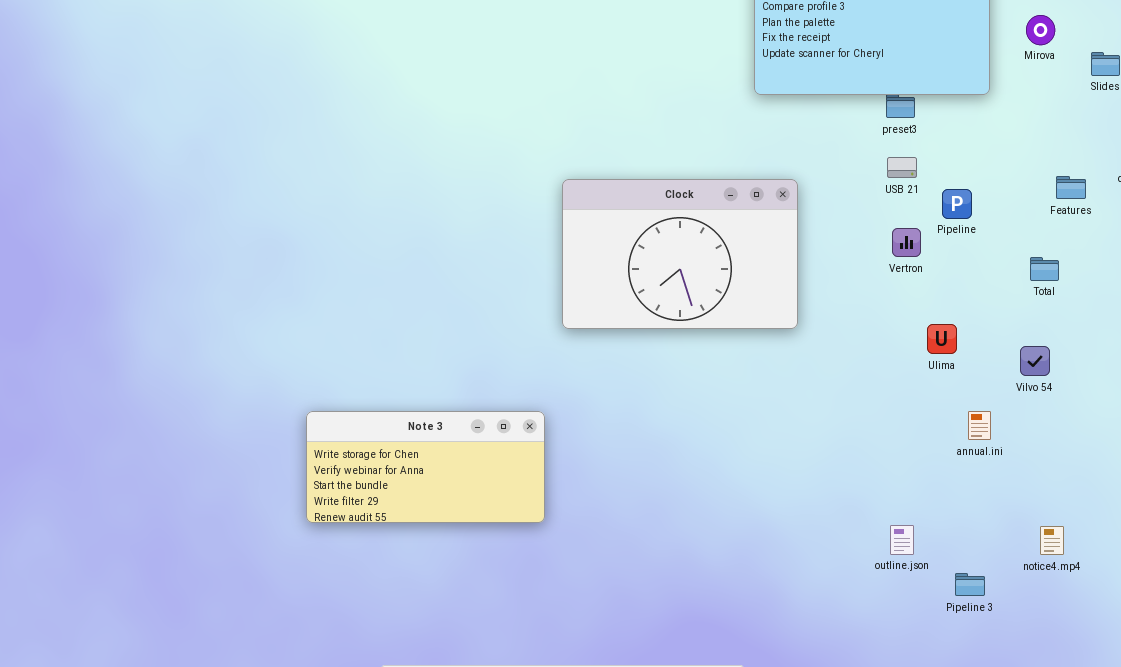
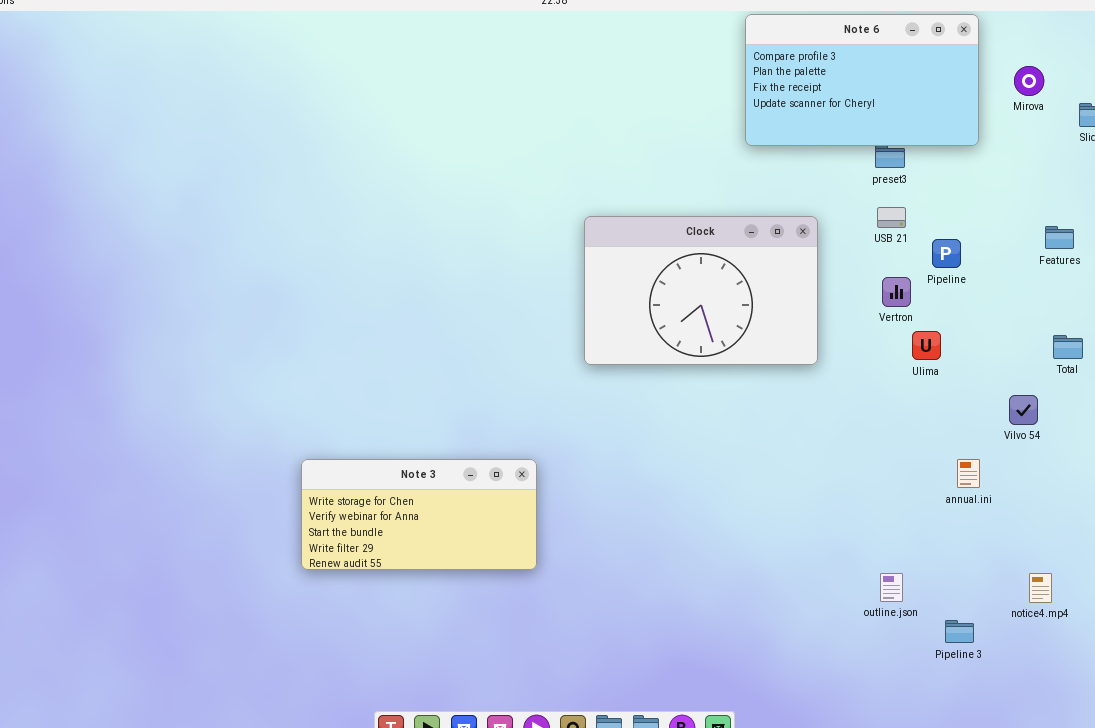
Clock: [562,179,798,329] -> [584,216,818,365], moved
Total: [1030,257,1059,281] -> [1053,335,1083,359], moved
Ulima: [927,324,957,354] -> [912,331,941,360], moved

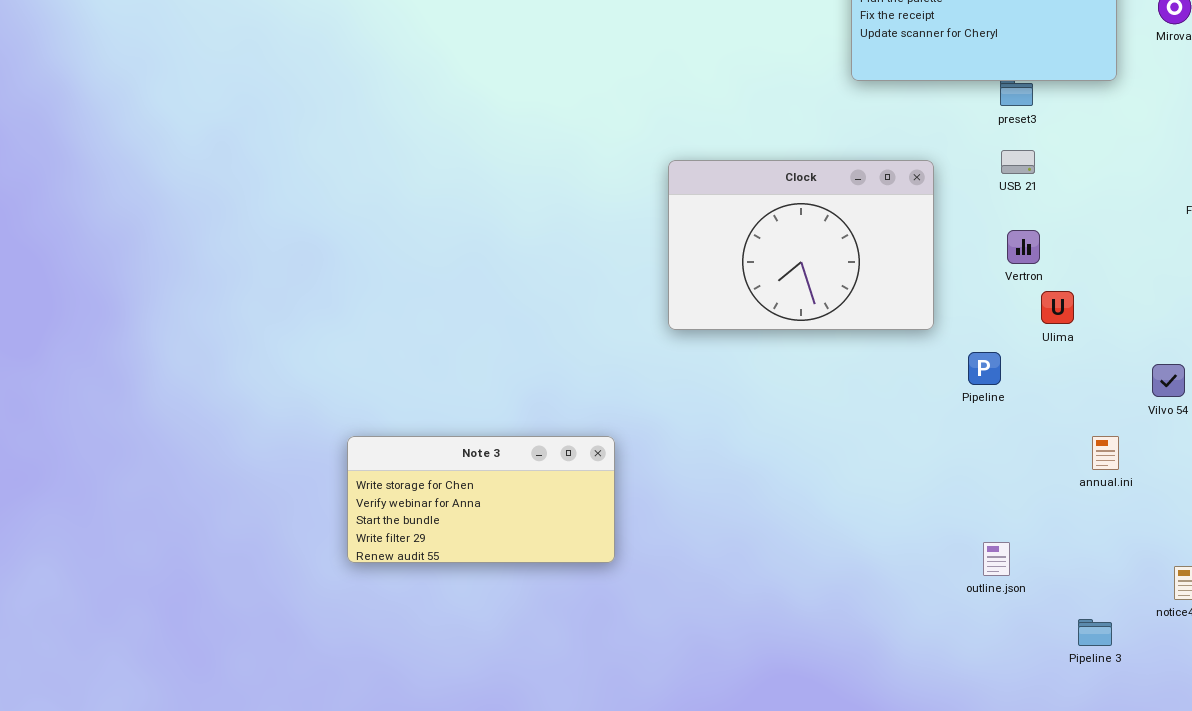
Pipeline: [932,239,961,268] -> [968,352,1001,385], moved
outline.json: [880,573,903,602] -> [983,542,1010,576], moved

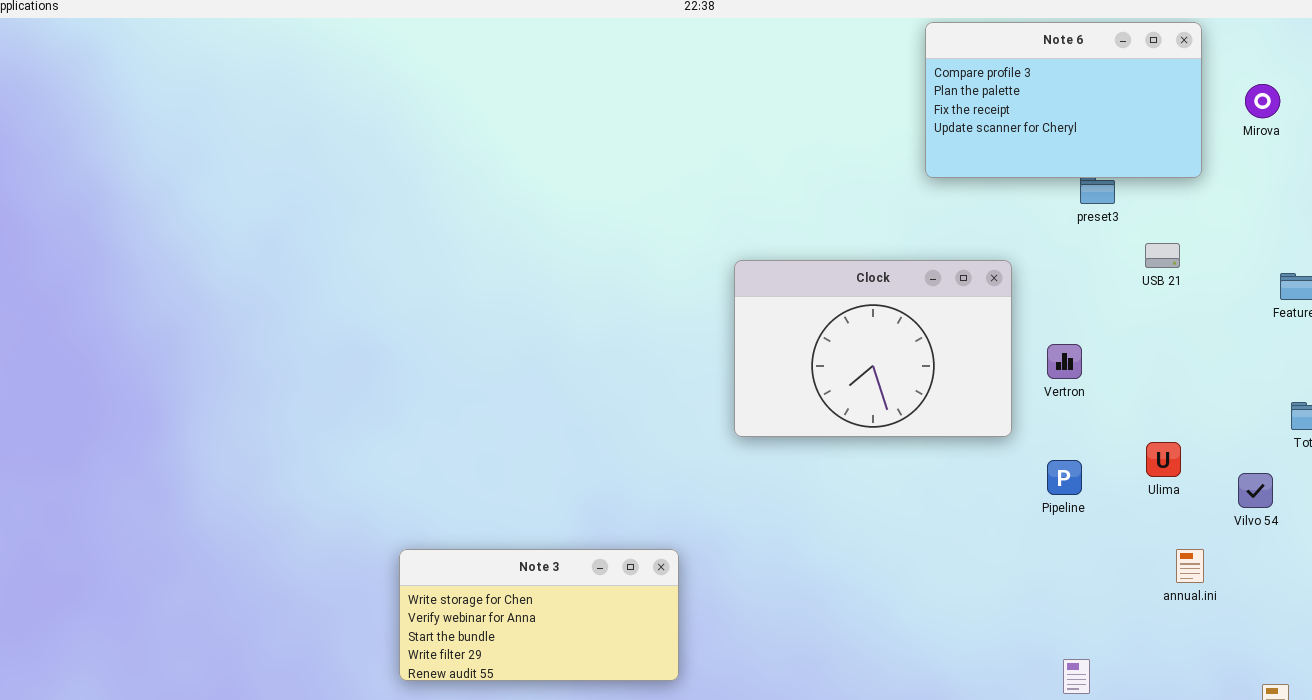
USB 21: [1001,150,1035,174] -> [1145,243,1180,268], moved
Vertron: [1007,230,1040,264] -> [1047,344,1082,379], moved
Ulima: [1041,291,1074,324] -> [1146,442,1181,477], moved

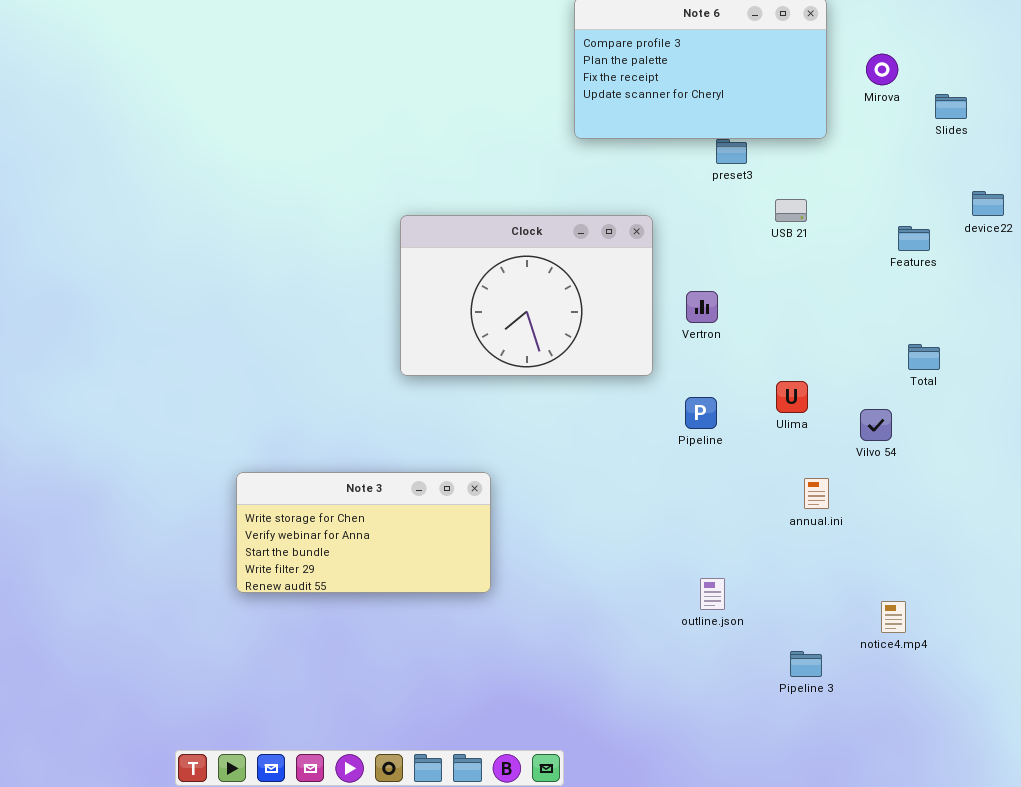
Note 3: [399,549,679,681] -> [236,472,491,593], moved

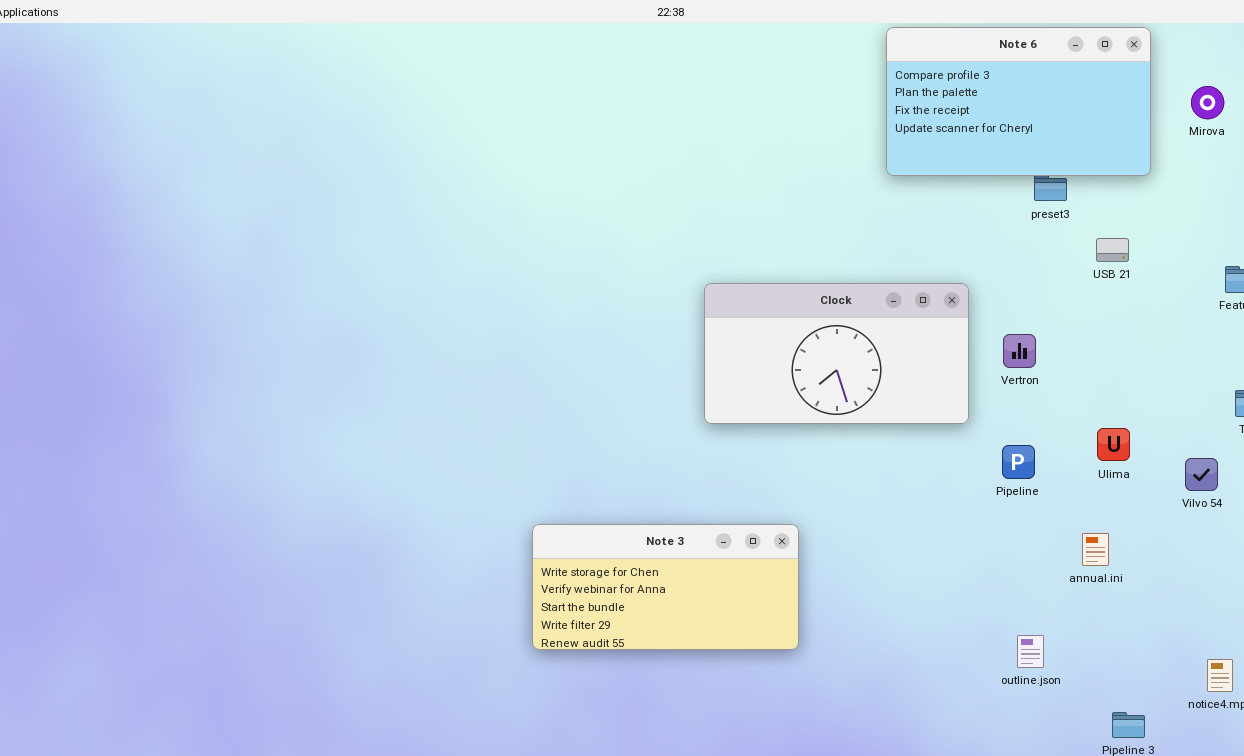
Clock: [400,215,653,376] -> [704,283,969,424], resized
annual.ini: [804,478,829,509] -> [1082,533,1109,566], moved

